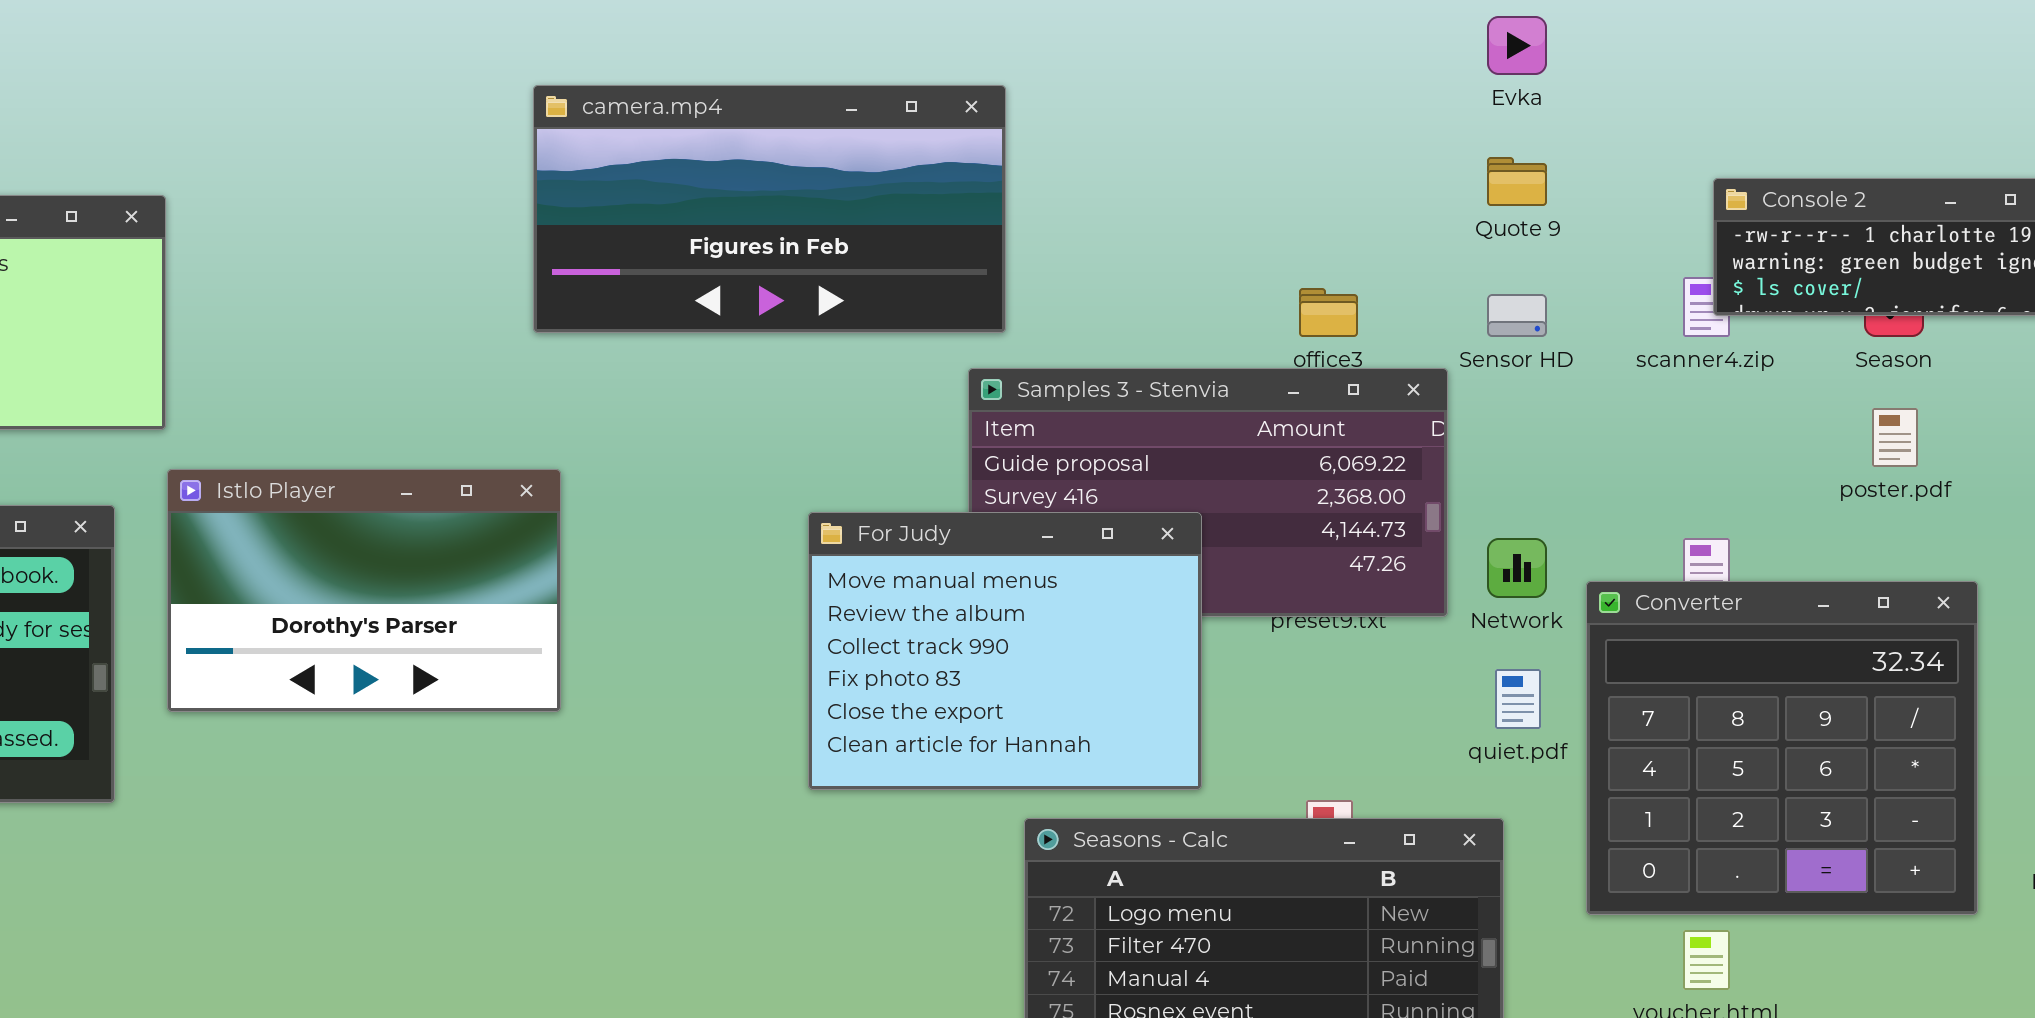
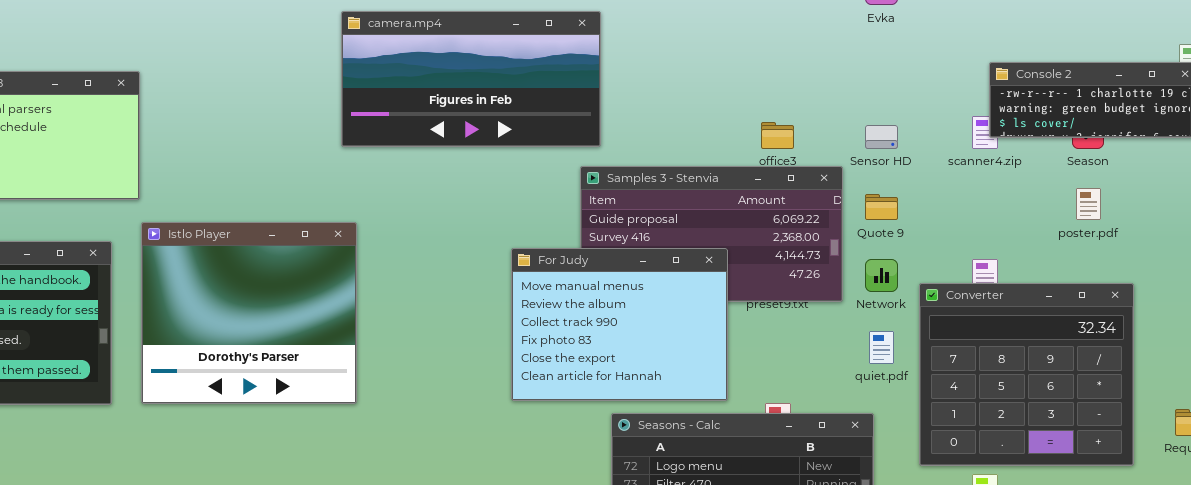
Quote 9: [1487,157,1547,206] -> [865,194,898,220], moved
Istlo Player: [167,469,561,712] -> [141,222,357,404], resized
For Judy: [808,512,1202,790] -> [511,248,728,401], moved

